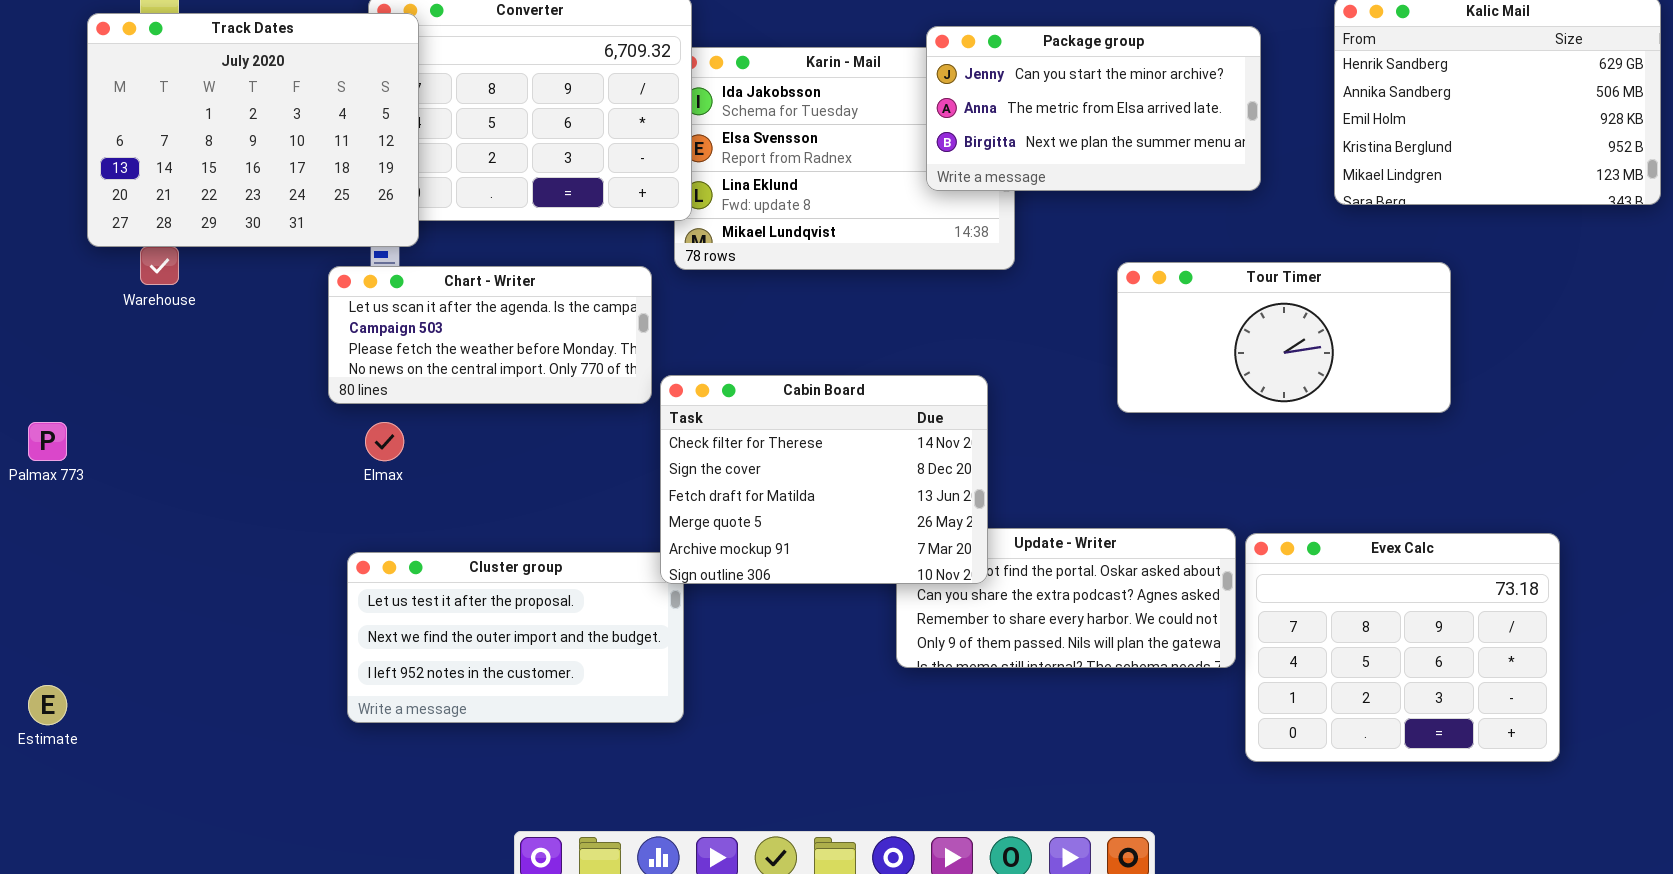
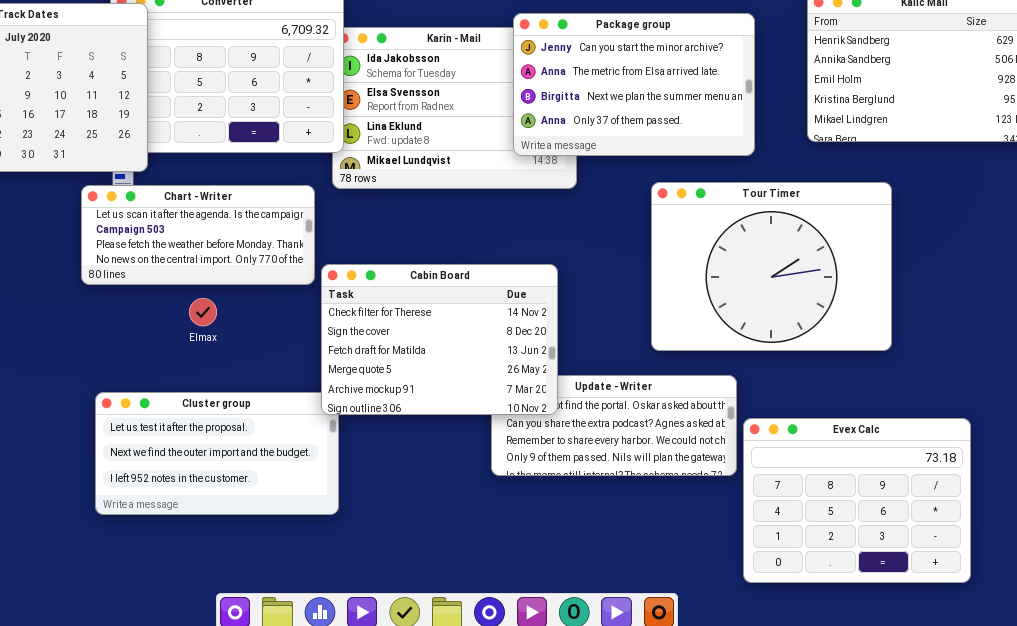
Package group: [926,26,1261,191] -> [513,13,755,156], resized
Tour Timer: [1117,262,1451,413] -> [651,182,892,351], resized
Elmax: [365,422,404,461] -> [189,298,217,326], moved
Evex Calc: [1245,533,1560,762] -> [743,418,971,583], moved

